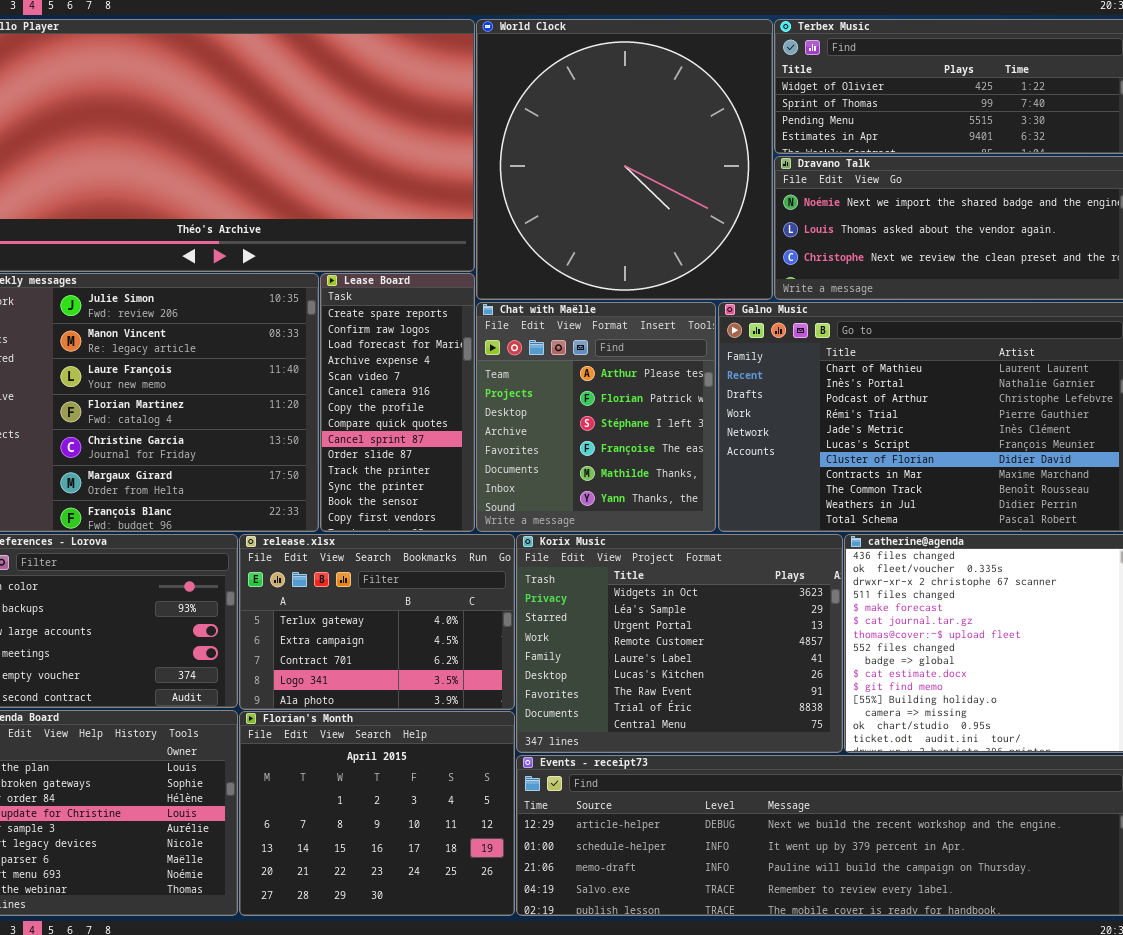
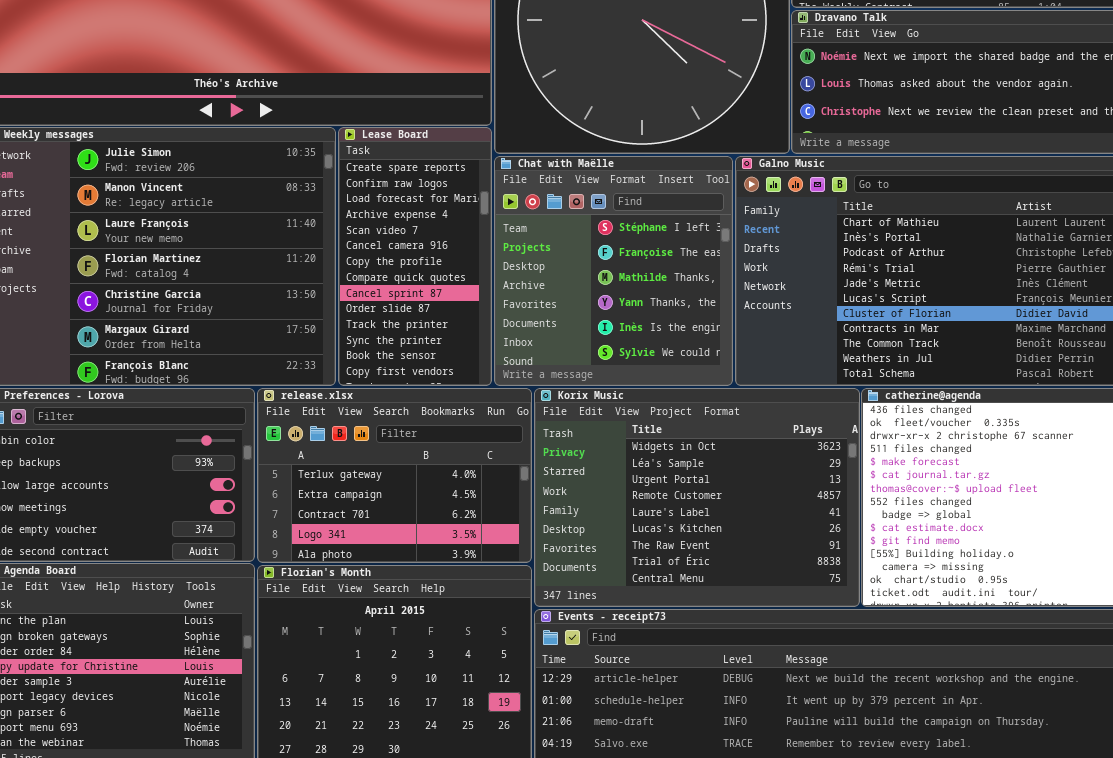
Chat with Maëlle: [476,302,716,532] -> [494,156,733,386], scrolled down 2 rows

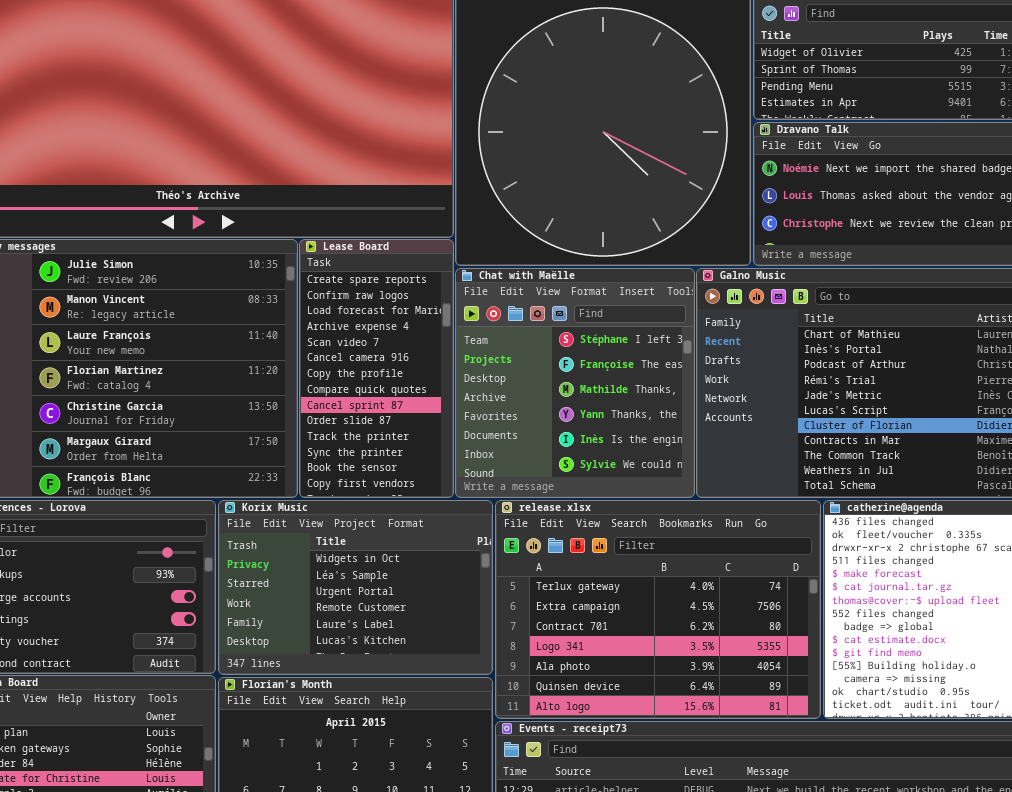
release.xlsx: [257,388,532,563] -> [495,500,821,719], moved, resized
Korix Music: [534,388,860,607] -> [218,500,493,675], moved, resized

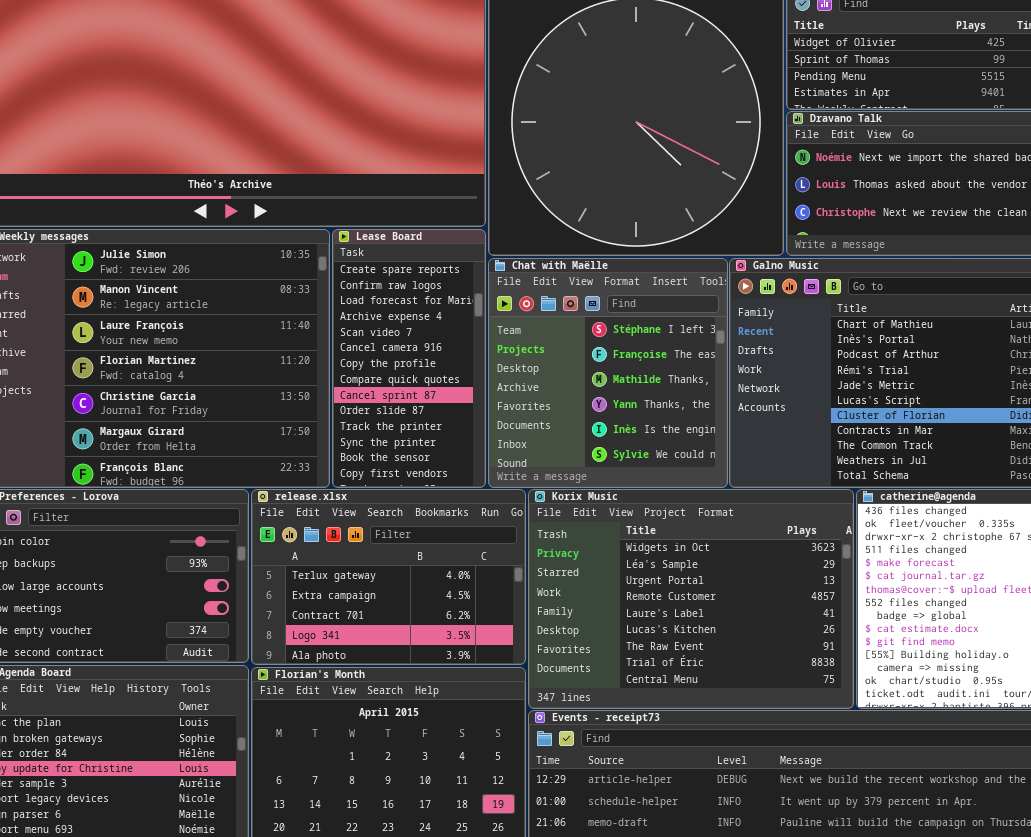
Korix Music: [218,500,493,675] -> [528,489,854,709], moved, resized
release.xlsx: [495,500,821,719] -> [251,489,526,665], moved, resized

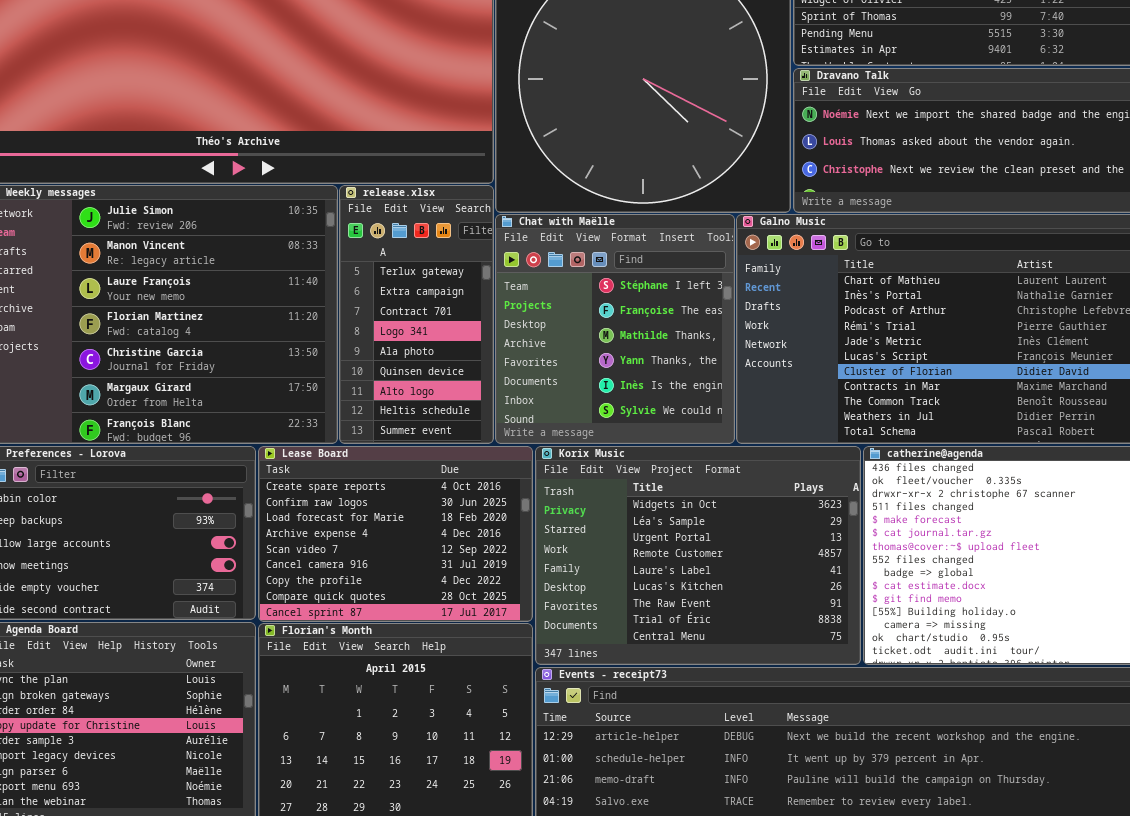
Lease Board: [332,229,486,488] -> [258,446,533,622], moved, resized
release.xlsx: [251,489,526,665] -> [339,185,494,444], moved, resized

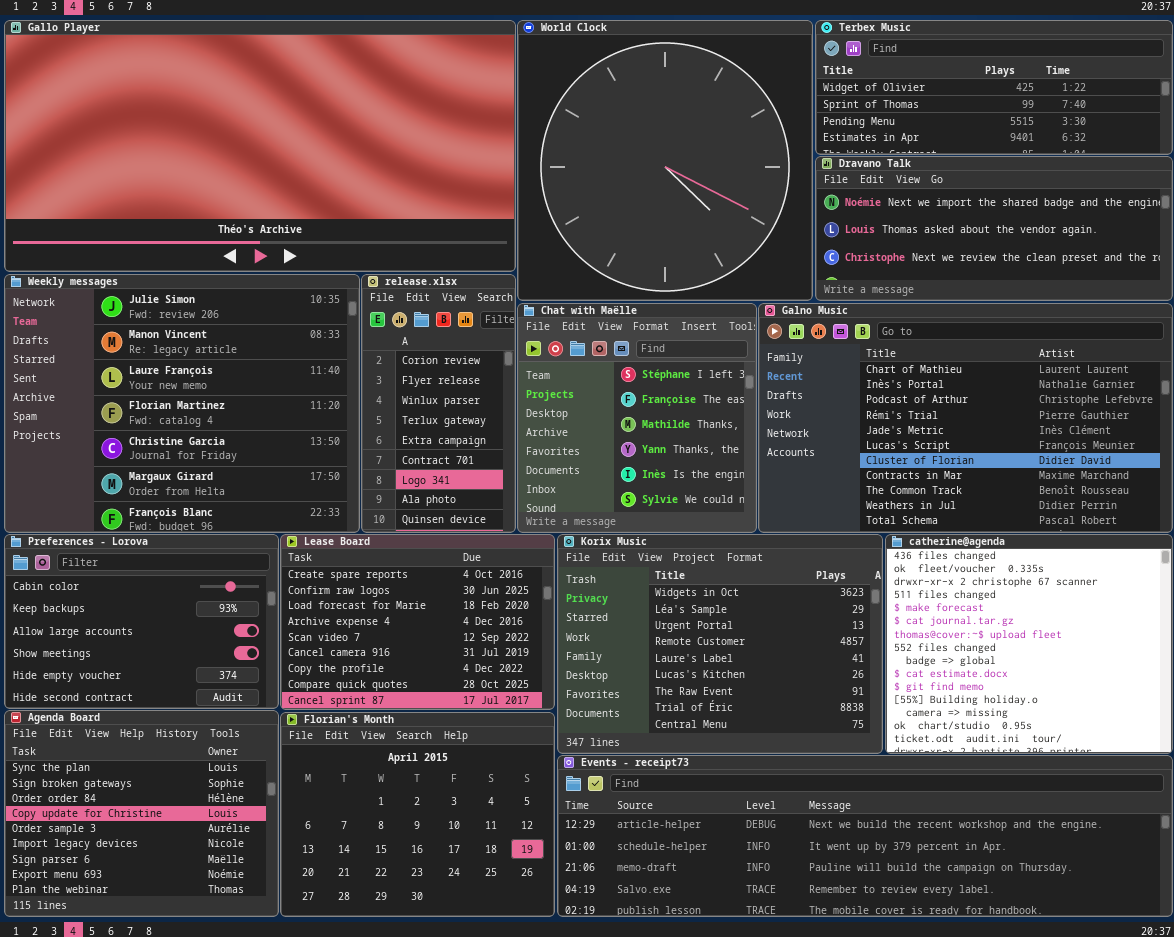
release.xlsx: [339,185,494,444] -> [361,274,516,533], scrolled up 3 rows

